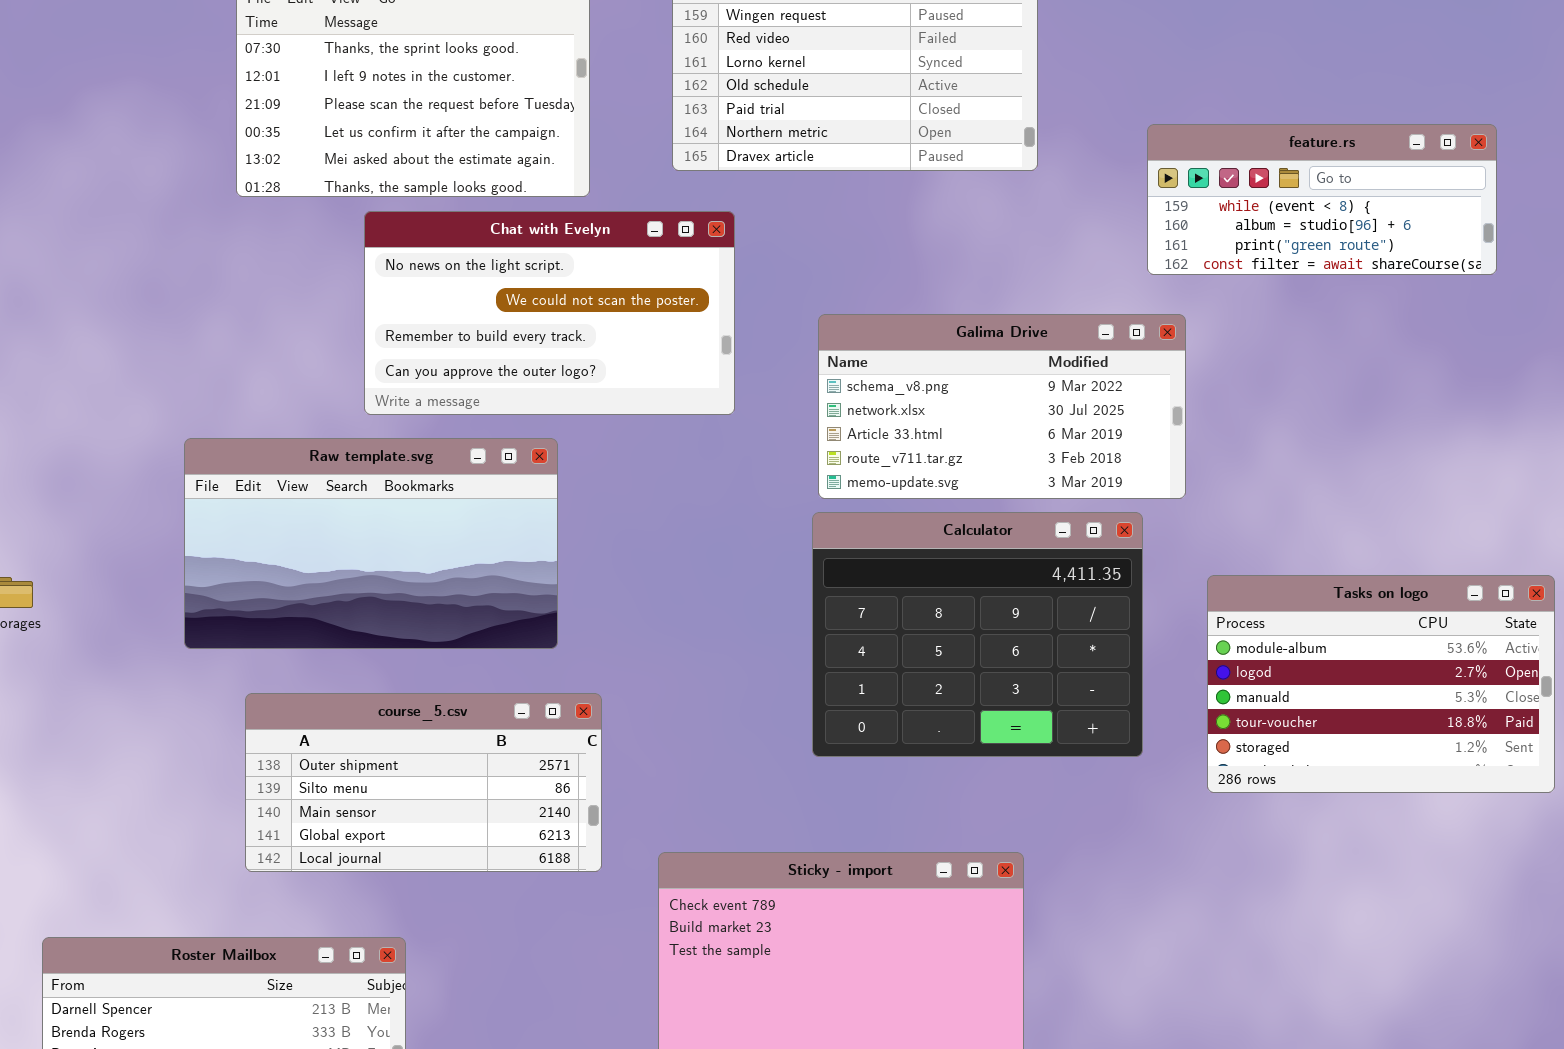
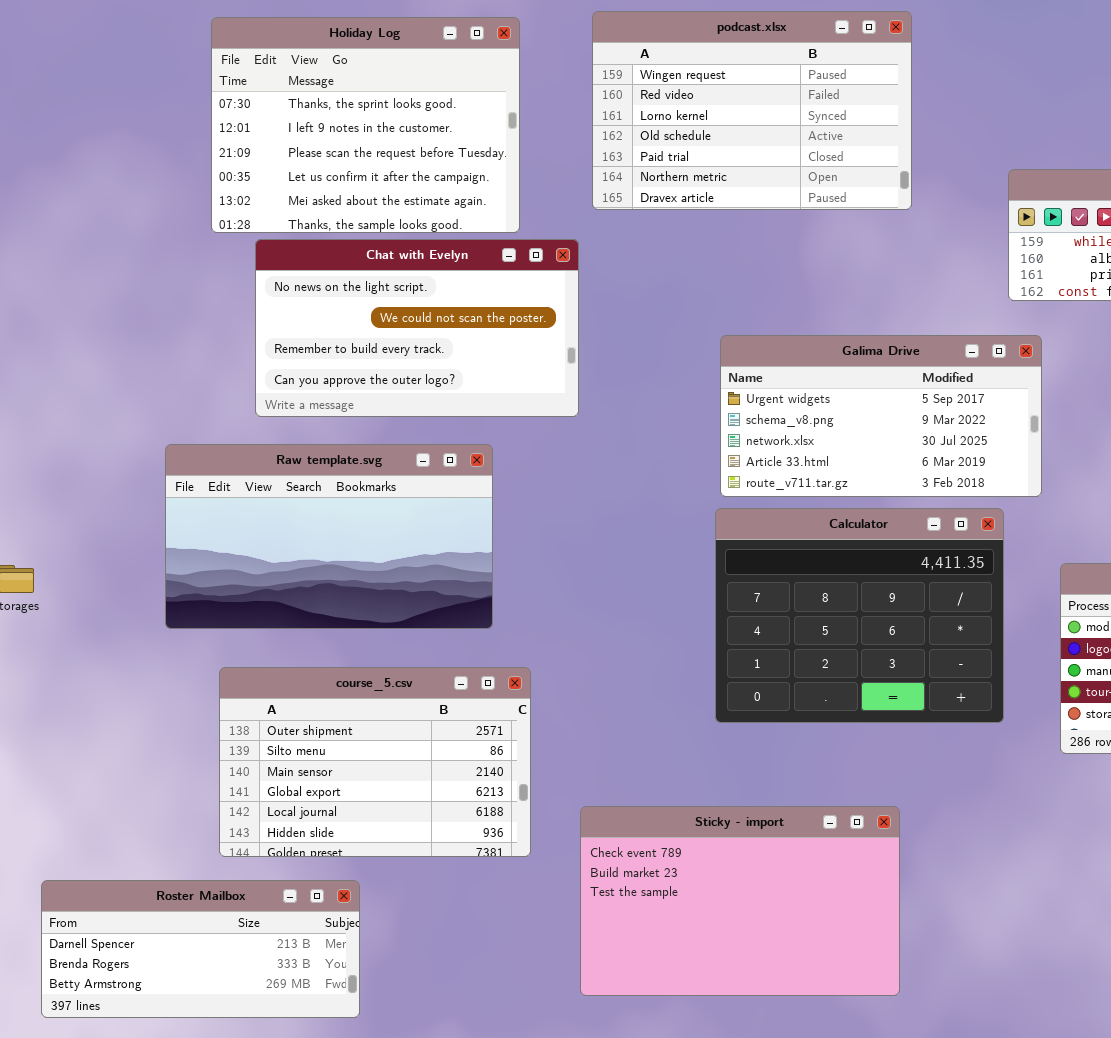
Chat with Evelyn: [364,211,735,415] -> [255,239,579,417], moved
Galima Drive: [818,314,1186,499] -> [720,335,1042,497], scrolled up 1 row
course_5.csv: [245,693,602,872] -> [219,667,531,857], resized

